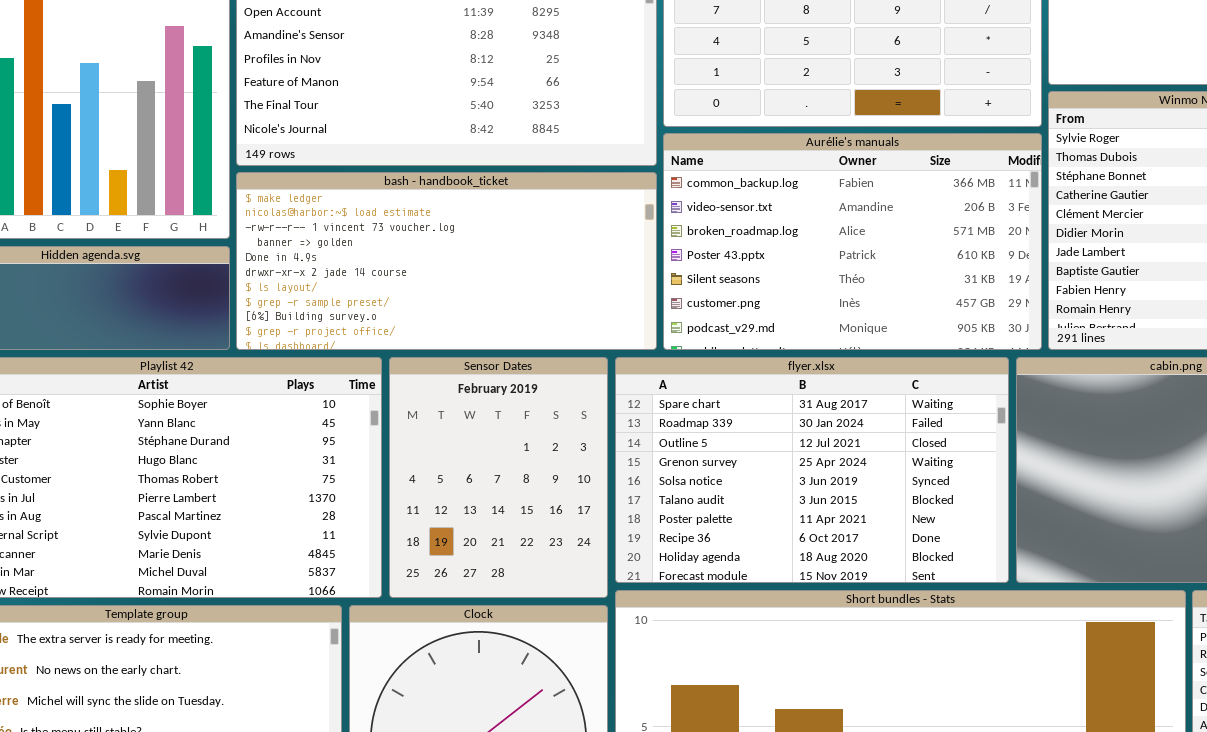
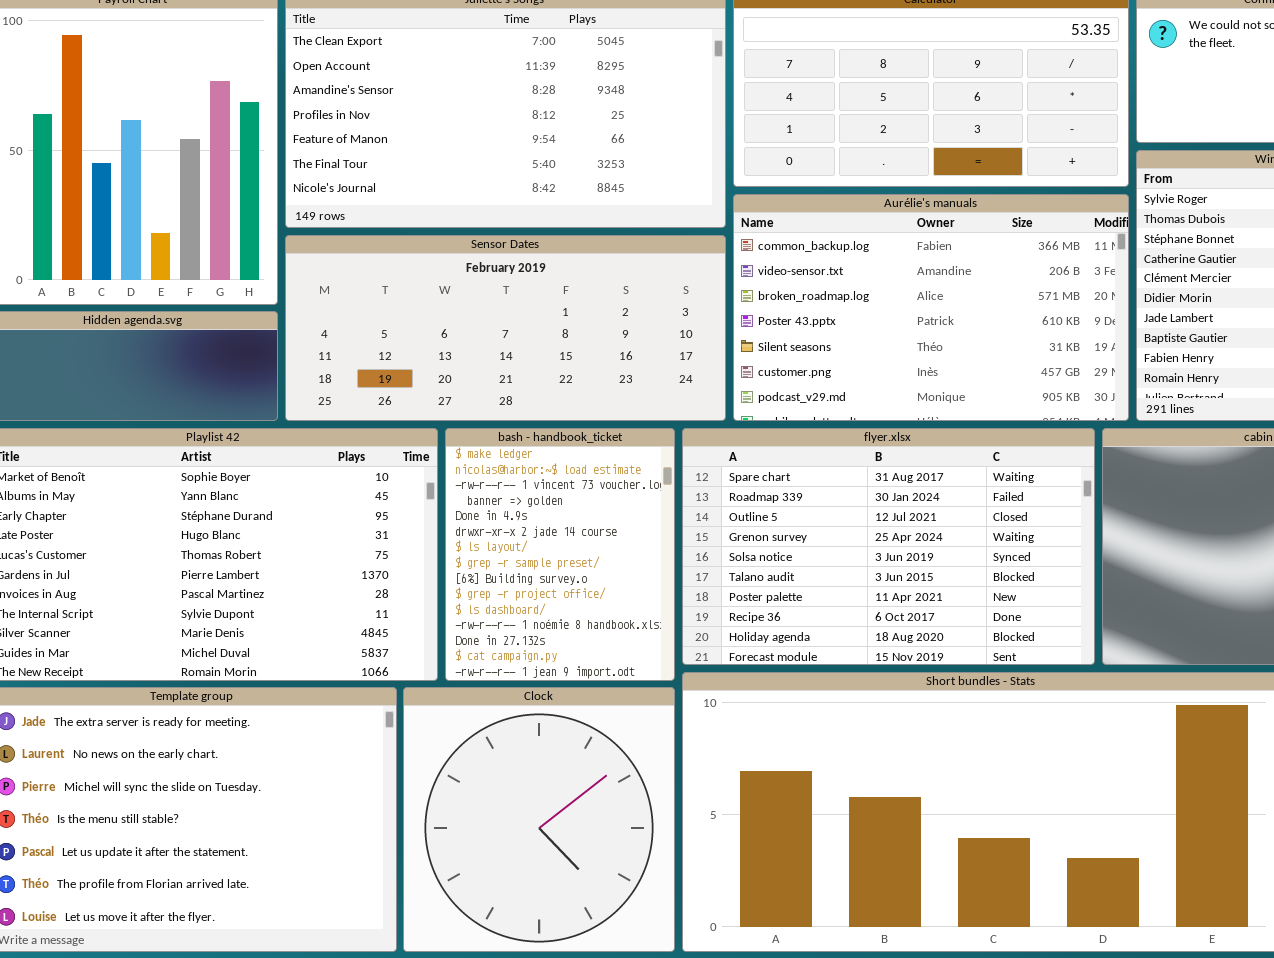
bash - handbook_ticket: [236,172,657,350] -> [445,428,675,681], moved, resized
Sensor Dates: [389,357,608,598] -> [285,235,726,421], moved, resized

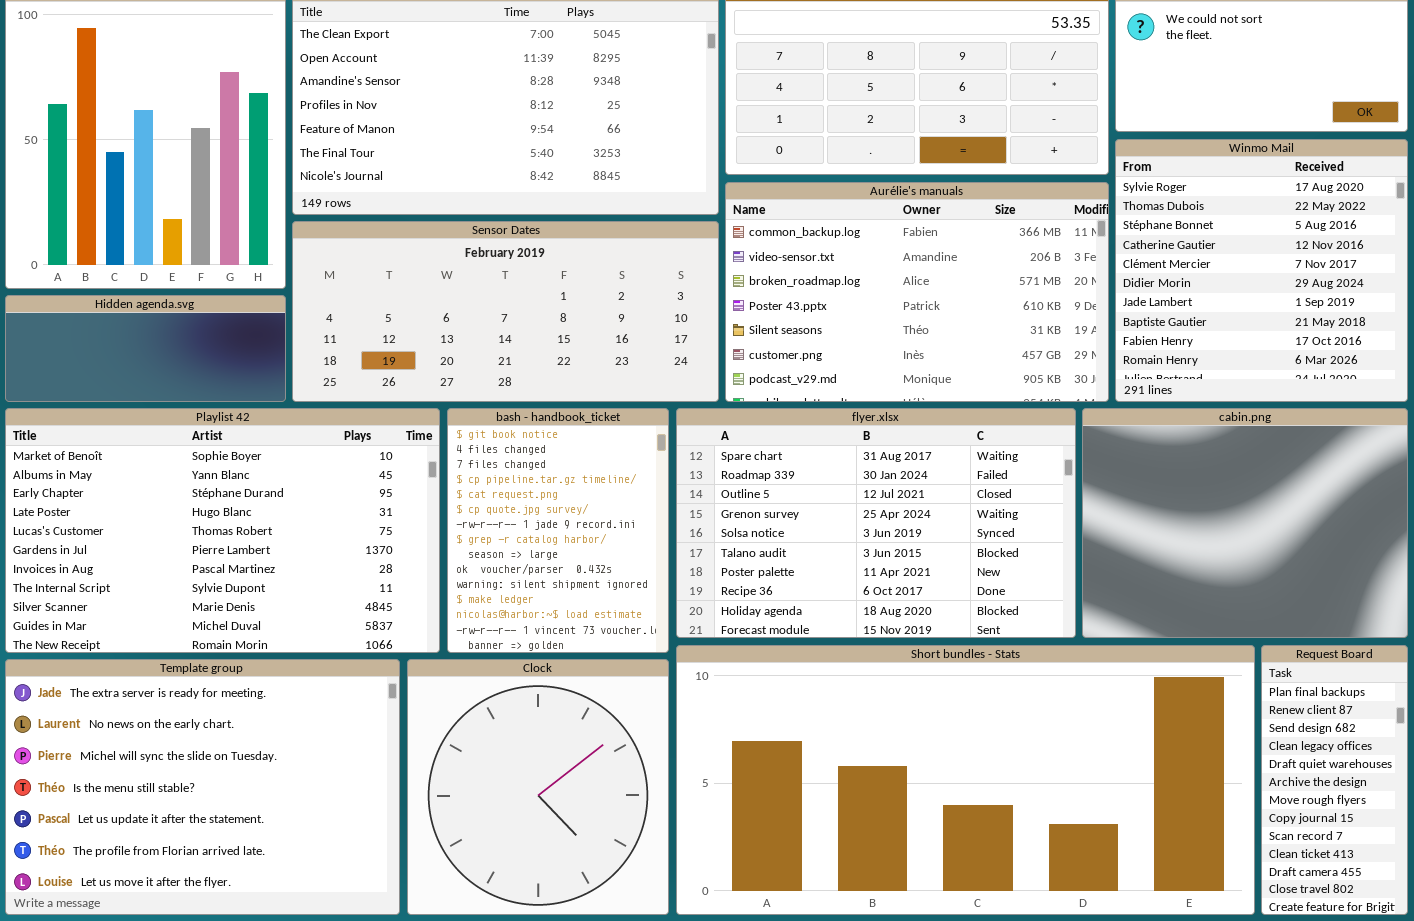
bash - handbook_ticket: [445,428,675,681] -> [447,408,669,653], scrolled up 11 rows

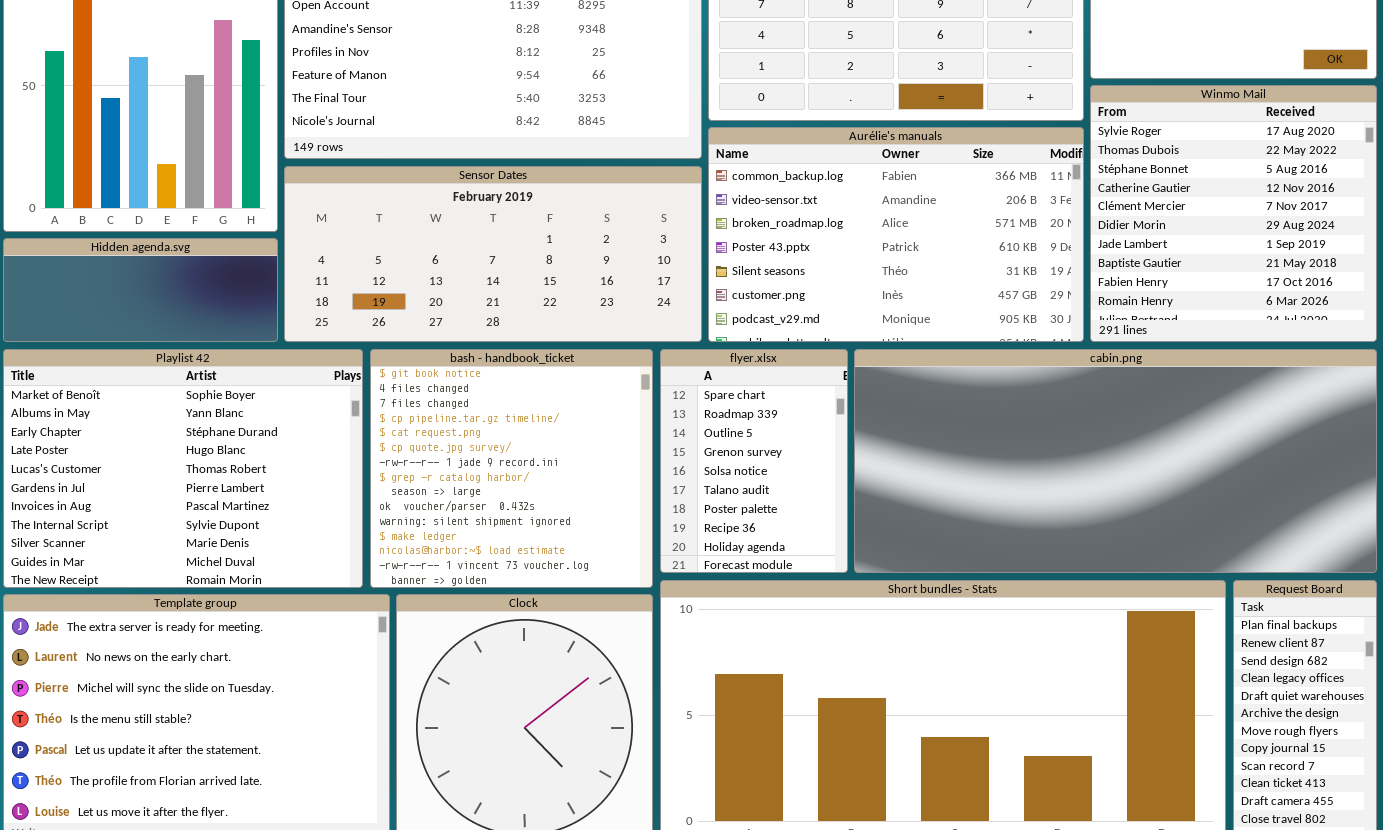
Playlist 42: [5,408,440,653] -> [3,349,363,588], resized
bash - handbook_ticket: [447,408,669,653] -> [370,349,653,588], resized
flyer.xlsx: [676,408,1076,638] -> [660,349,848,573], resized
cabin.png: [1082,408,1408,638] -> [854,349,1377,573], resized

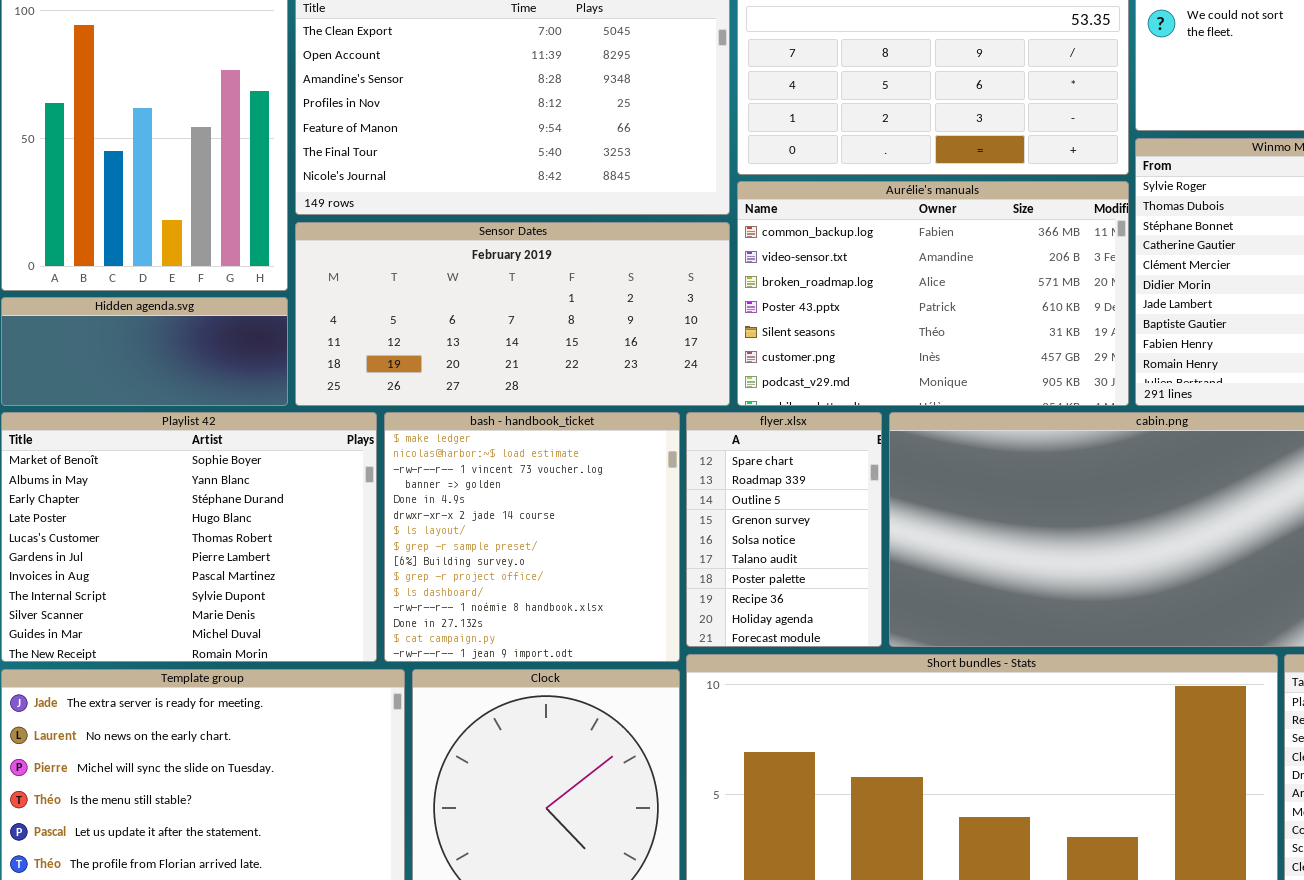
bash - handbook_ticket: [370,349,653,588] -> [384,412,680,662], scrolled down 11 rows

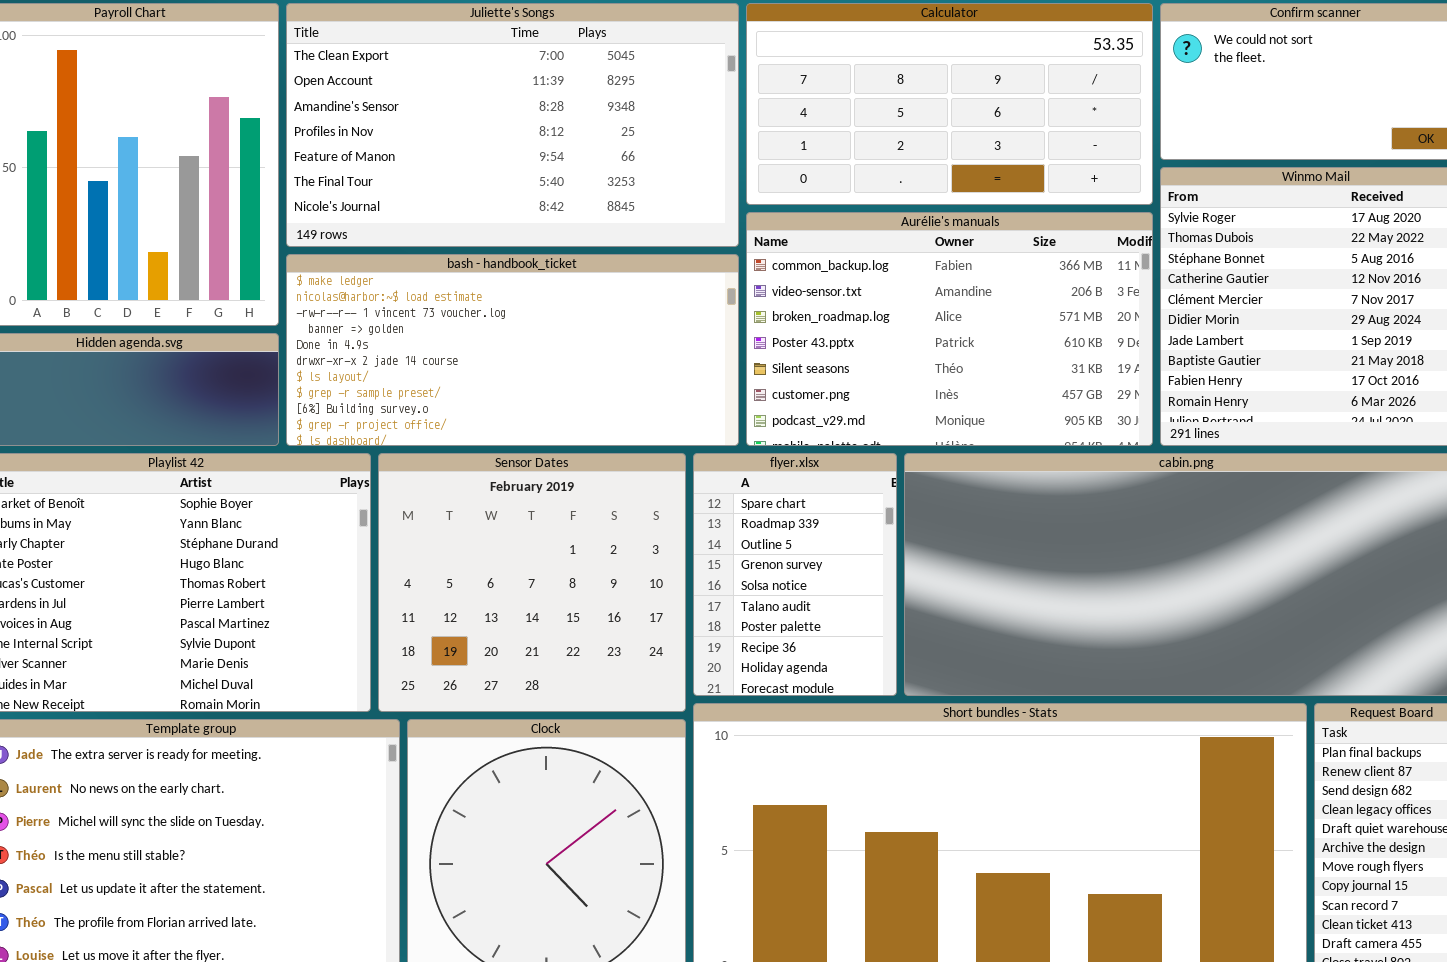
Sensor Dates: [295,222,730,406] -> [378,453,686,712], moved, resized
bash - handbook_ticket: [384,412,680,662] -> [286,254,739,446], moved, resized

